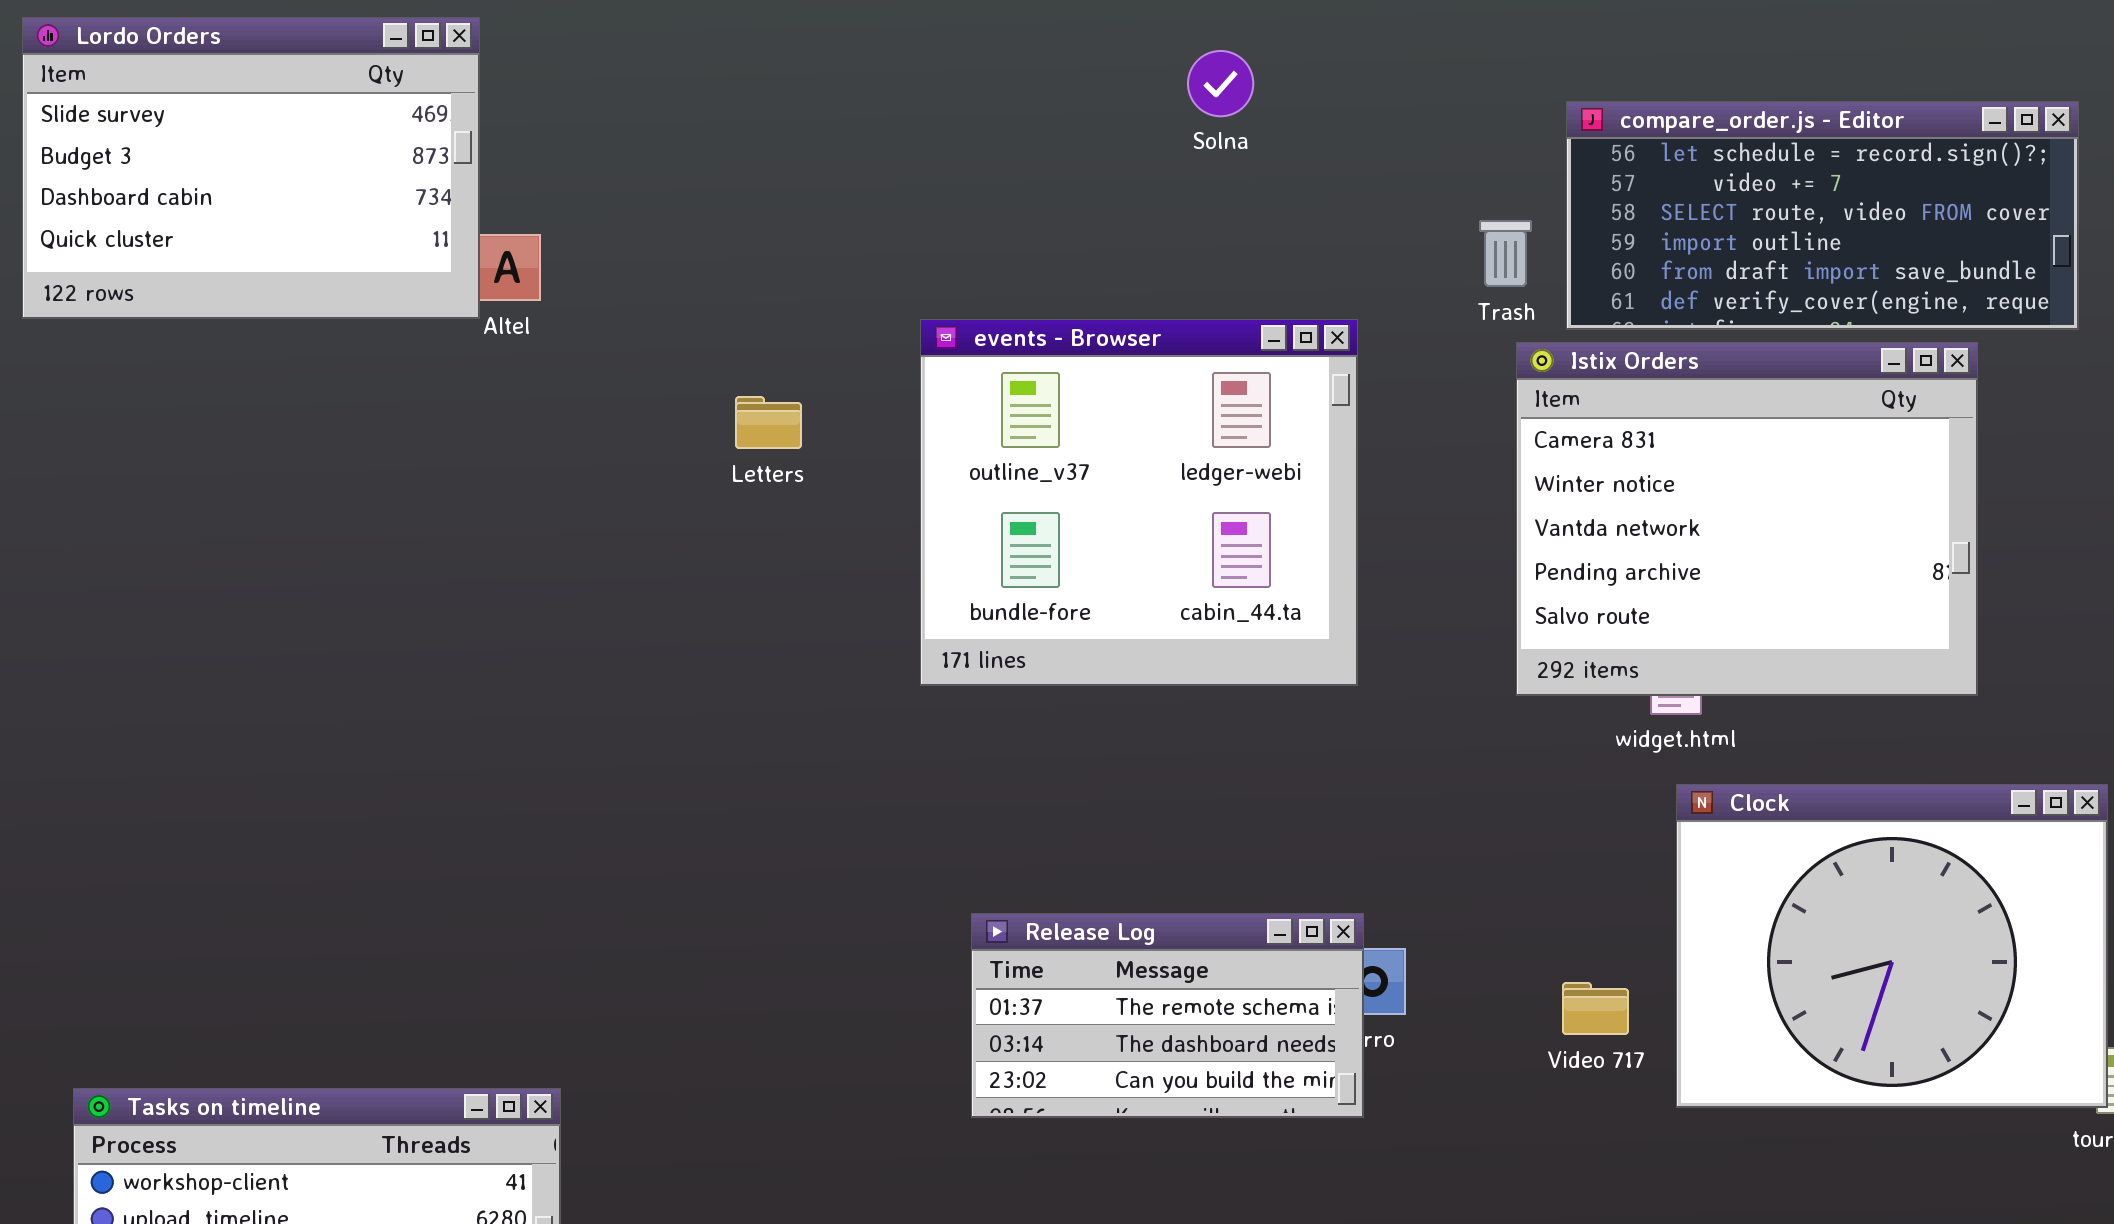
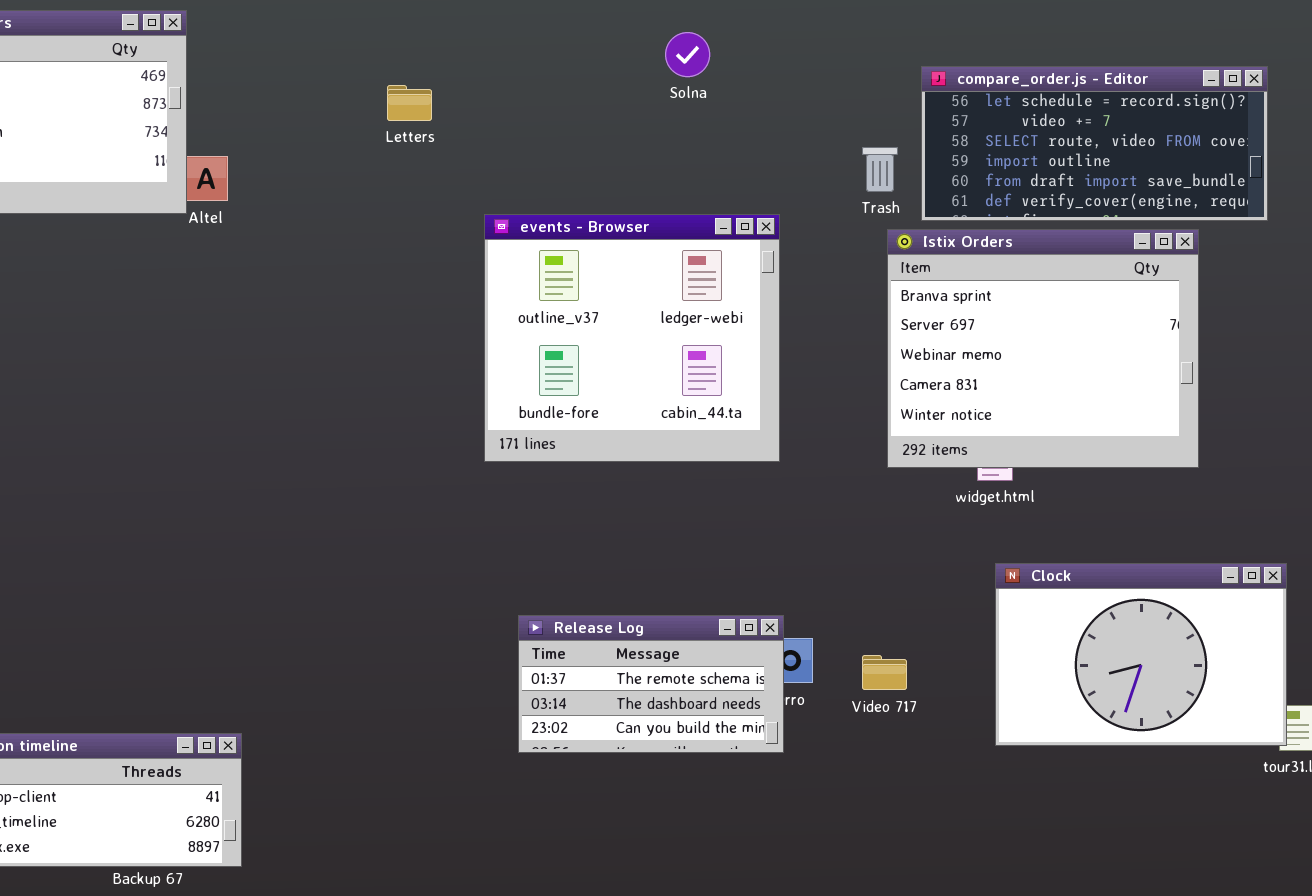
Istix Orders: [1516,342,1978,696] -> [887,229,1199,468], scrolled up 3 rows
Letters: [735,396,802,449] -> [387,85,432,121], moved
Clock: [1676,784,2108,1108] -> [995,563,1287,746], resized
Video 717: [1562,982,1629,1035] -> [862,655,907,690], moved

